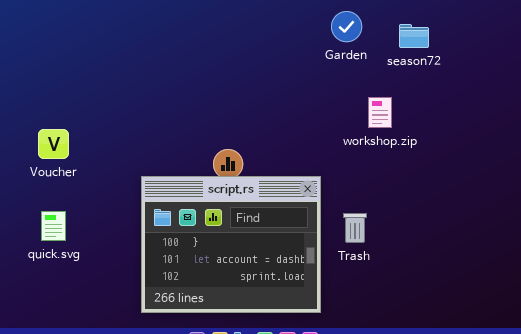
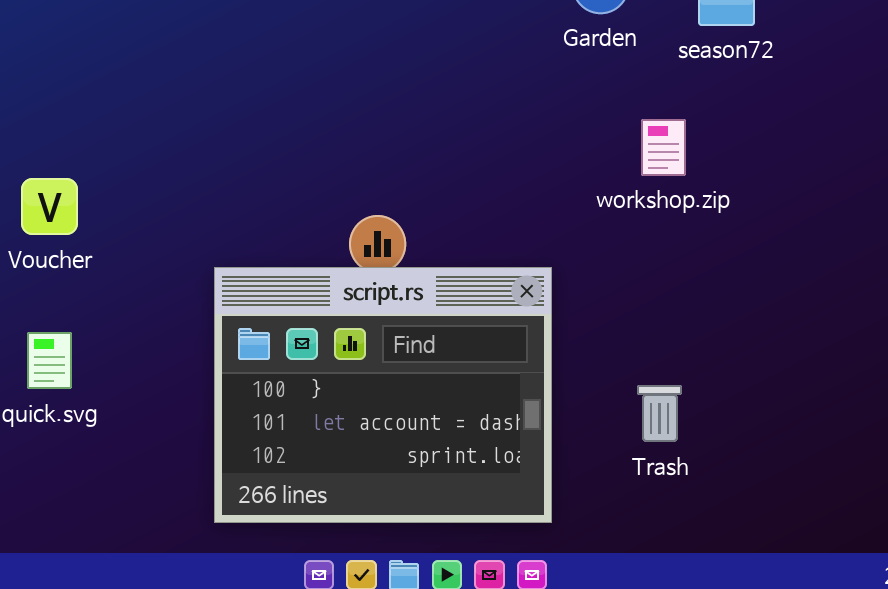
Trash: [343,213,367,243] -> [637,385,682,442], moved

